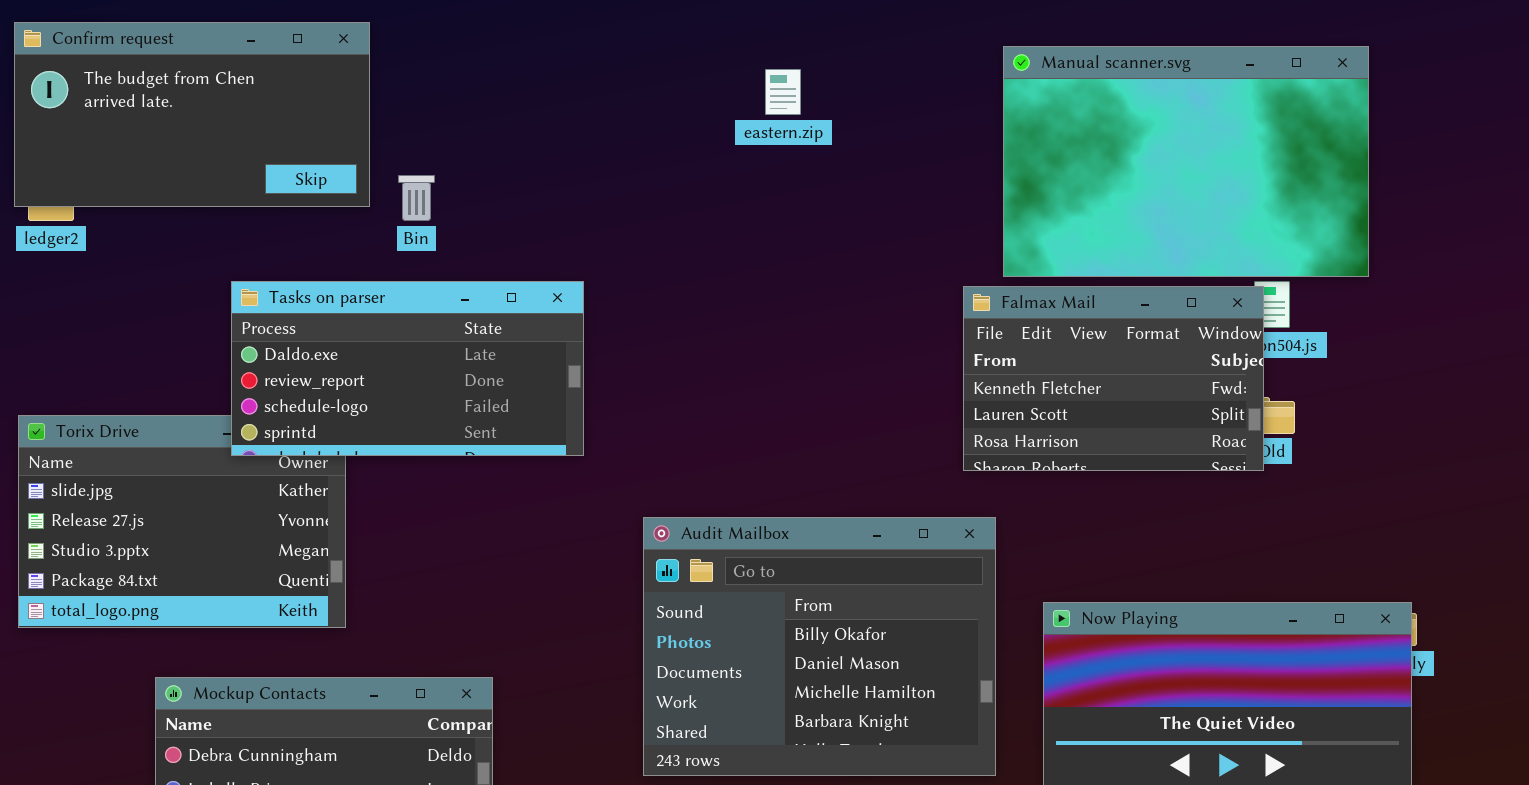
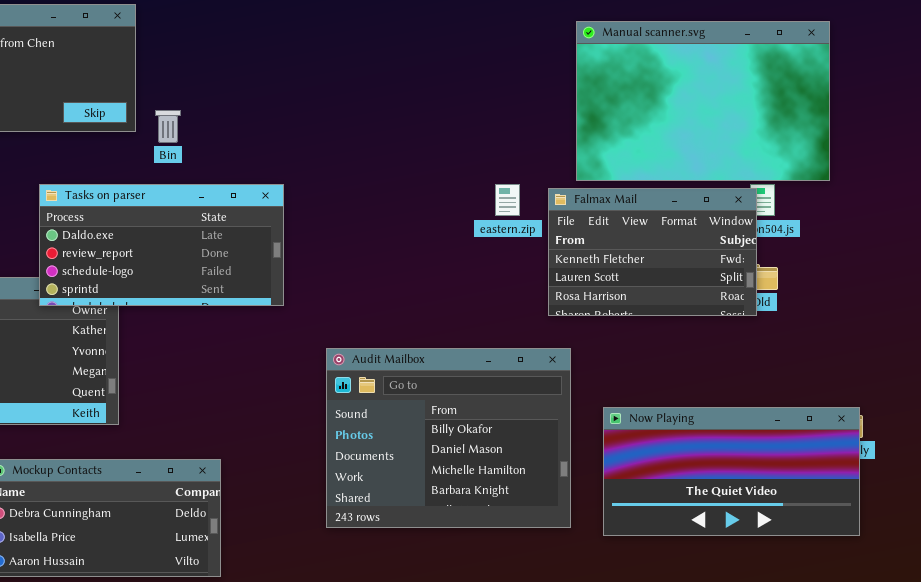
eastern.zip: [765,69,801,115] -> [495,184,520,216], moved

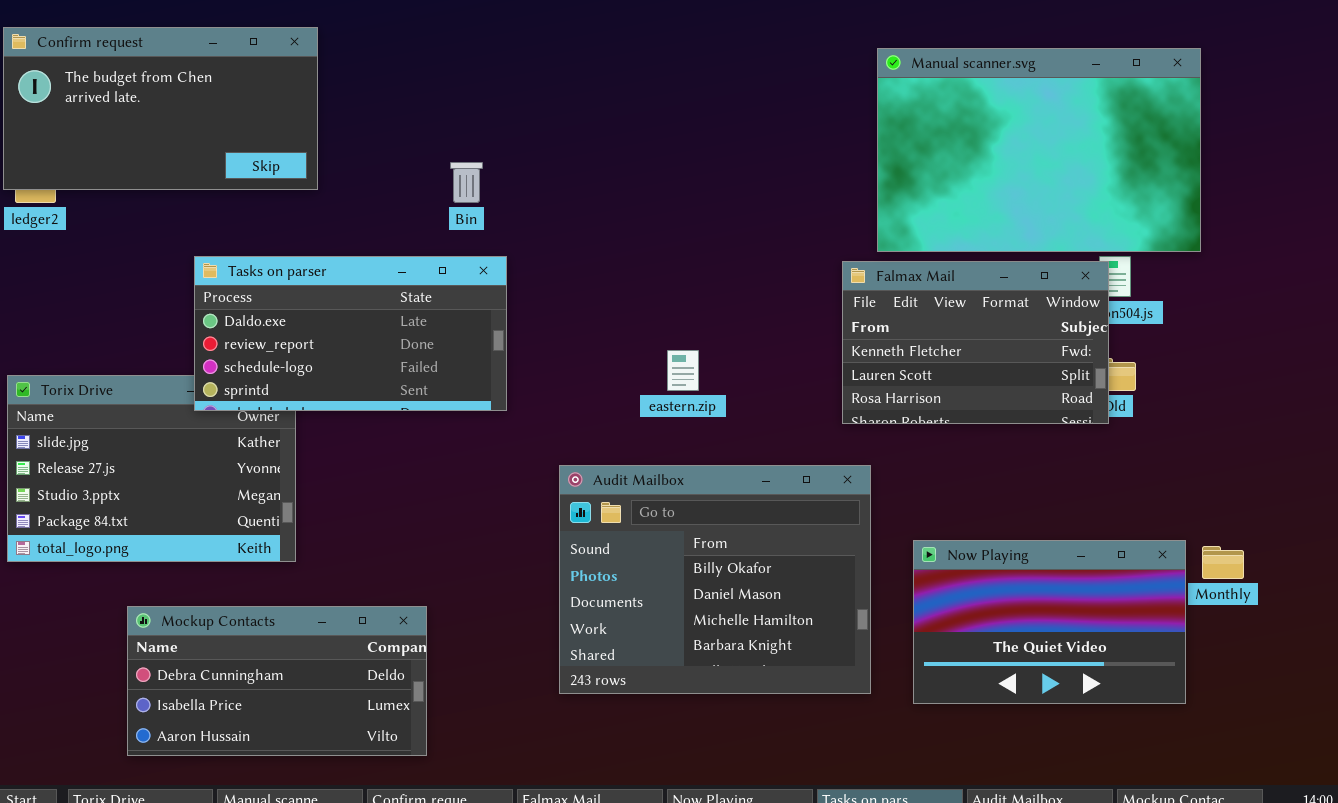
Bin: [155,110,181,143] -> [450,162,483,203], moved
eastern.zip: [495,184,520,216] -> [667,350,699,391], moved
Now Playing: [603,407,860,536] -> [913,540,1186,704], resized

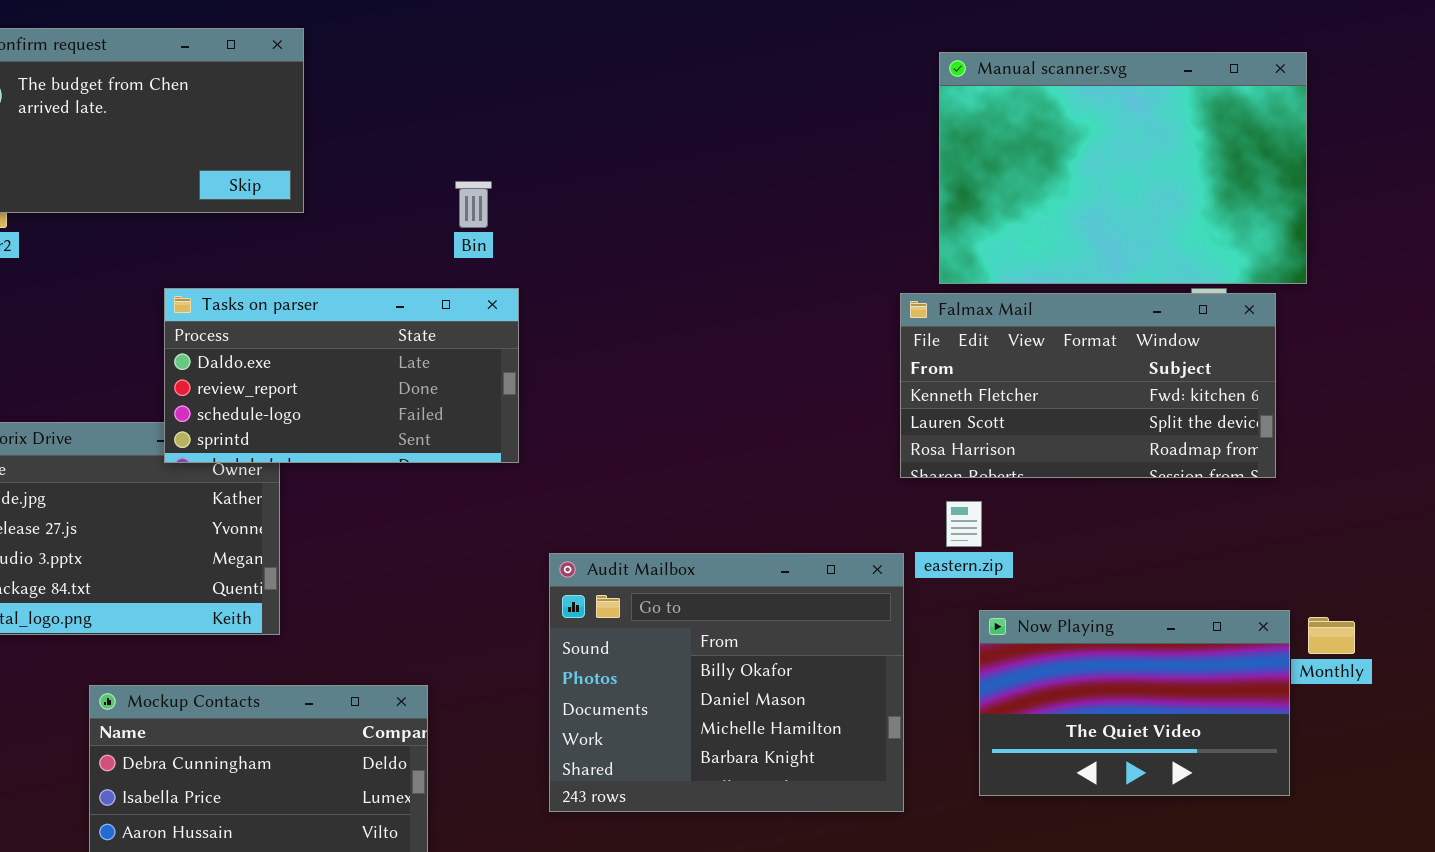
Falmax Mail: [842,261,1109,424] -> [900,293,1276,478], resized
eastern.zip: [667,350,699,391] -> [946,501,982,547], moved
Audit Mailbox: [559,465,871,694] -> [549,553,904,812], moved

